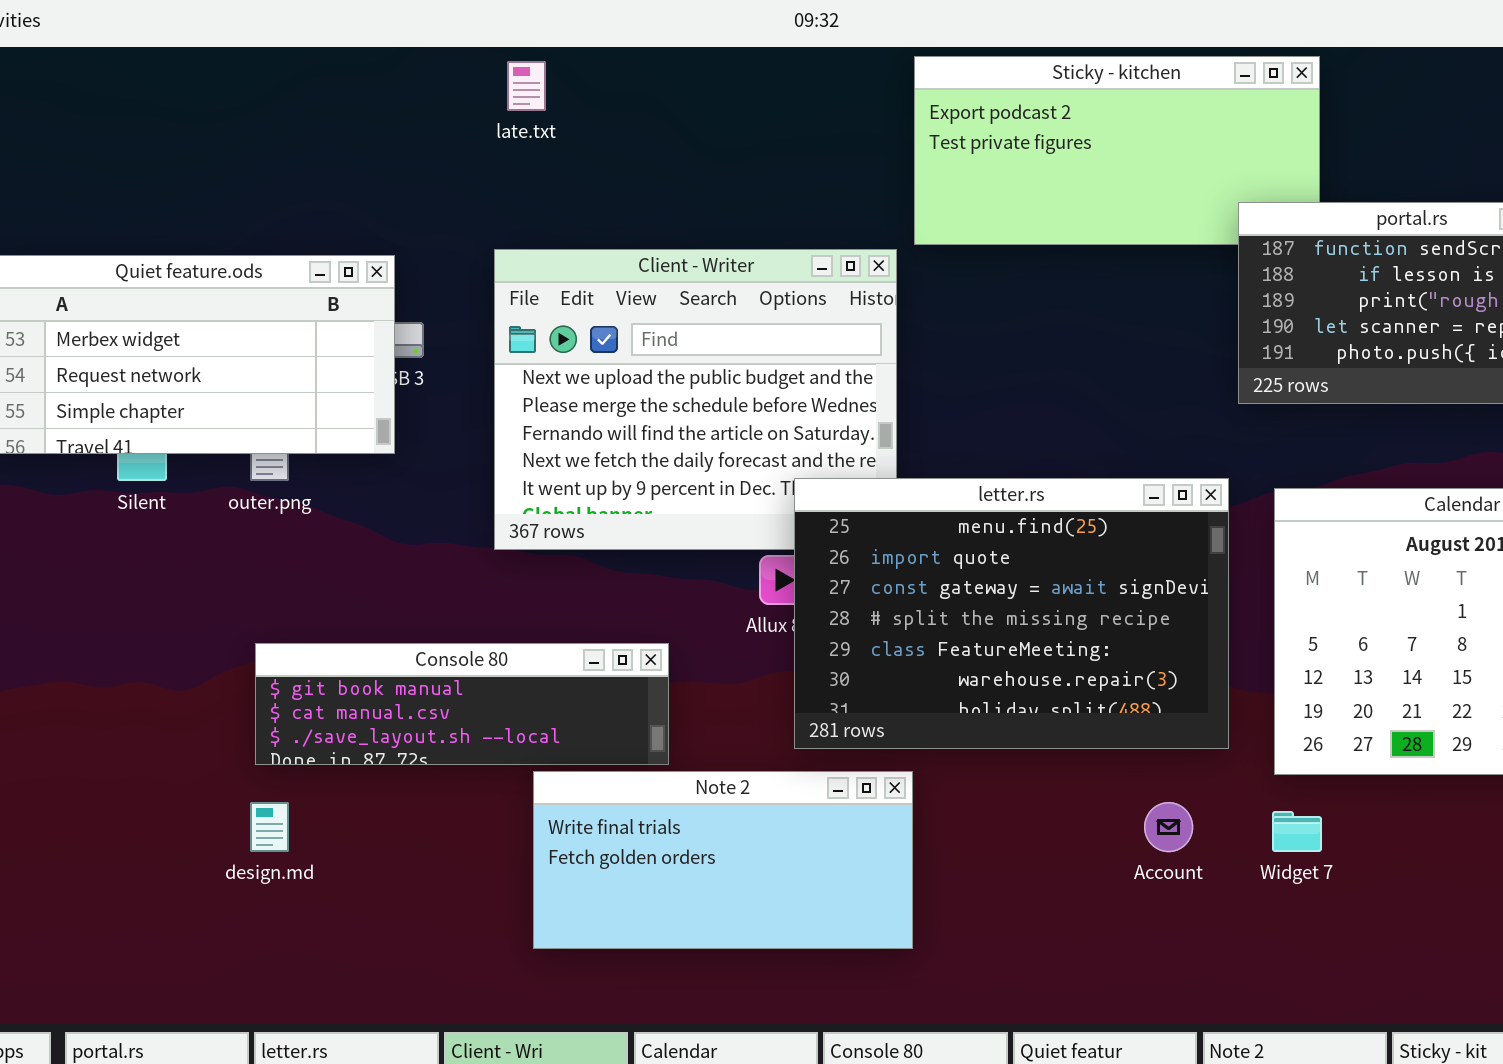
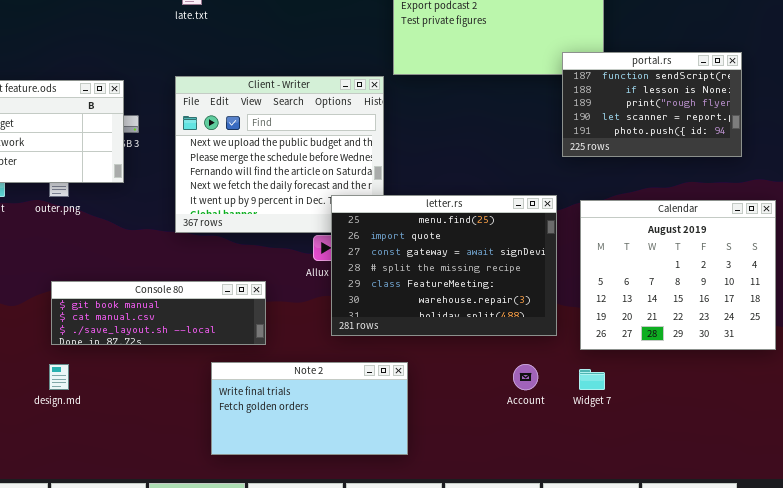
Note 2: [533,771,913,949] -> [211,362,408,455], moved

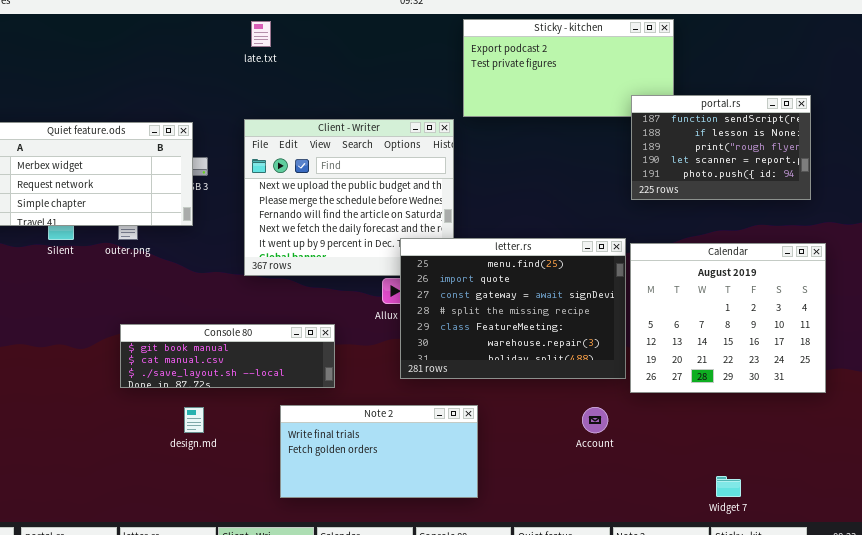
Calendar: [580,200,776,350] -> [630,243,826,393], moved
design.md: [49,364,69,390] -> [184,407,204,433], moved
Widget 7: [579,369,605,390] -> [716,476,741,497], moved

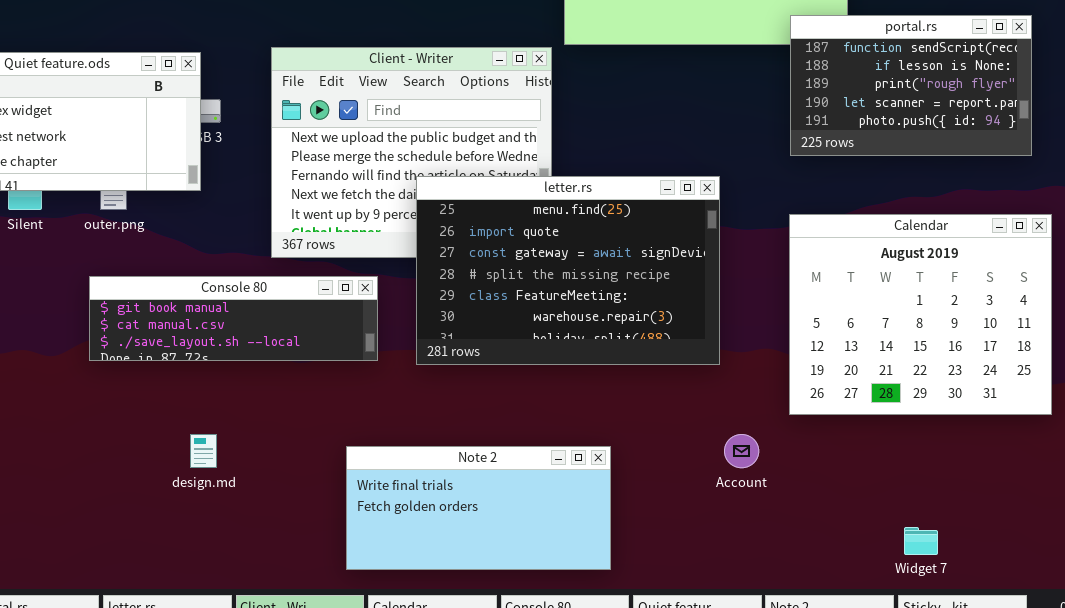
letter.rs: [400,238,626,379] -> [416,176,720,365], moved
Console 80: [120,324,335,388] -> [89,276,378,361], moved
Note 2: [280,405,478,498] -> [346,446,611,570], moved

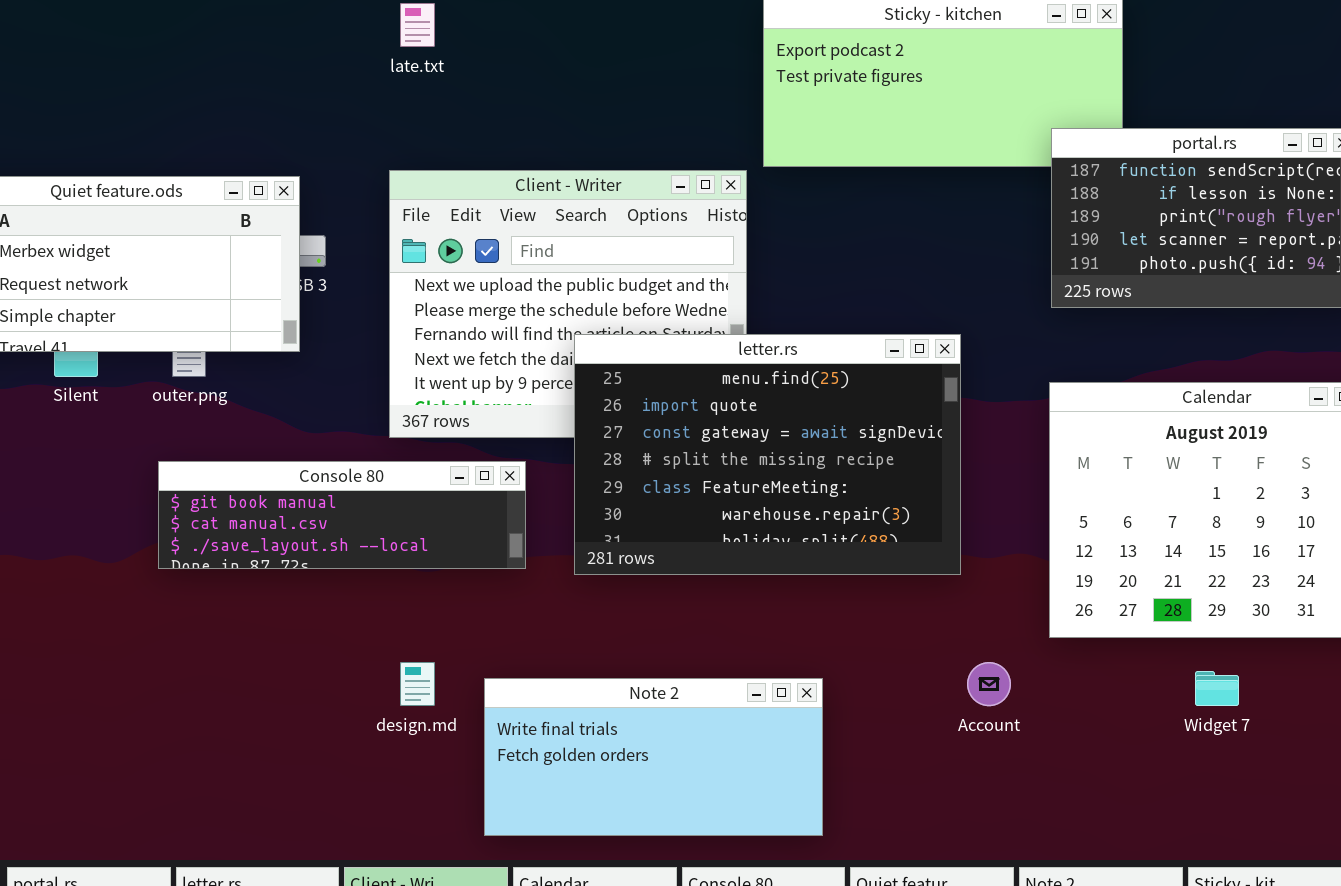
design.md: [190,434,217,468] -> [400,662,435,706], moved
Widget 7: [904,527,938,555] -> [1195,671,1239,706], moved

